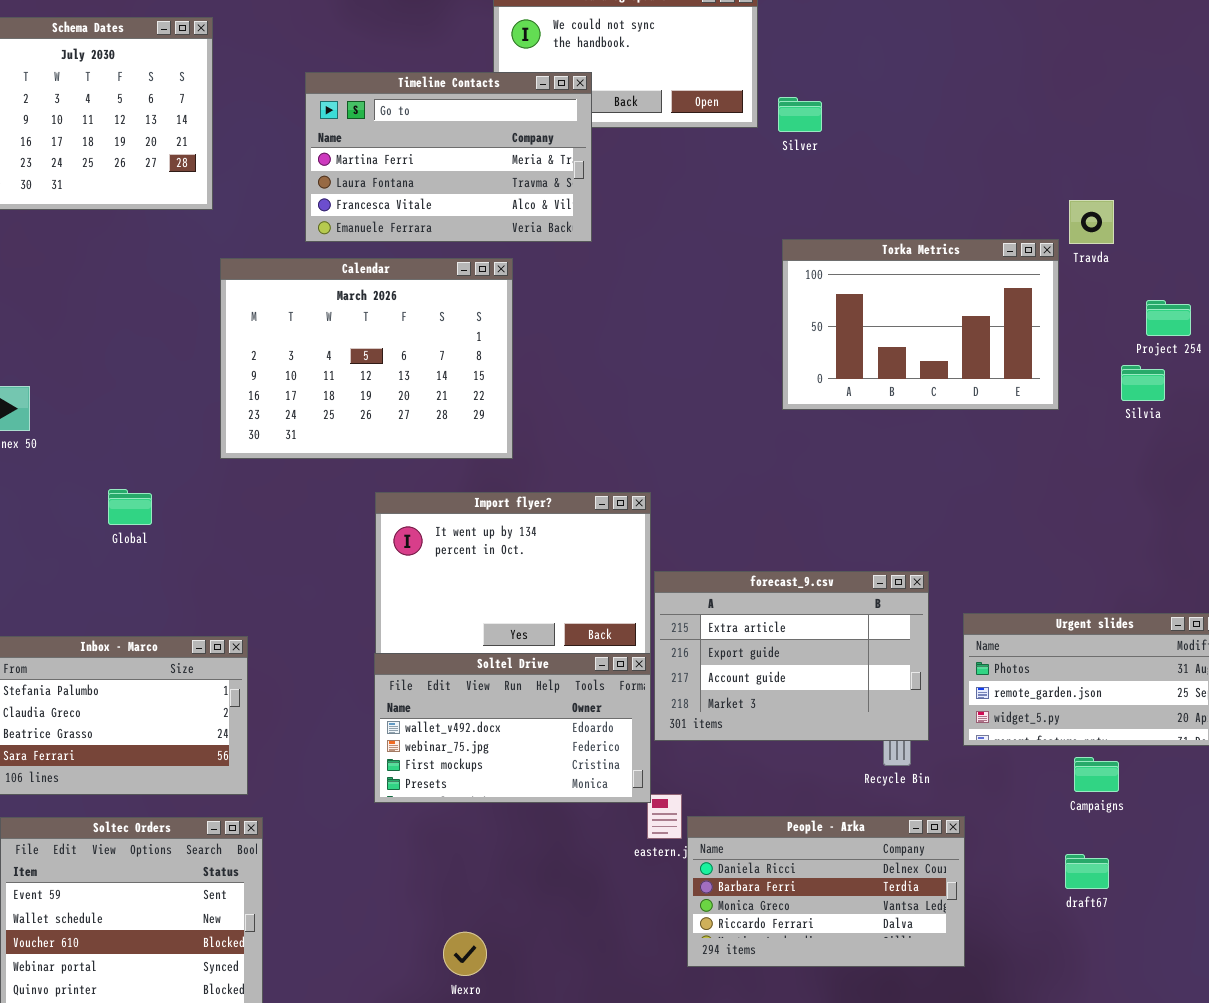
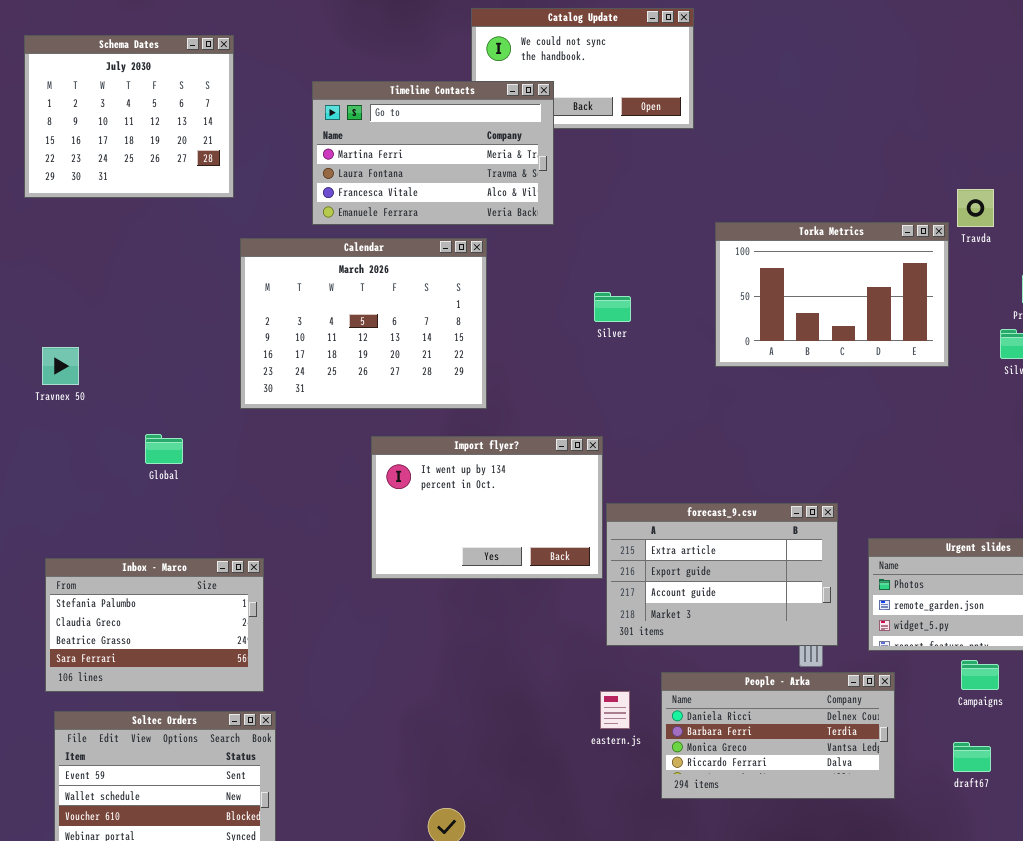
Silver: [778,97,822,132] -> [594,292,631,322], moved
Soltel Drive: [374,653,651,803] -> none, closed
People - Arka: [687,816,965,967] -> [661,672,895,799], moved

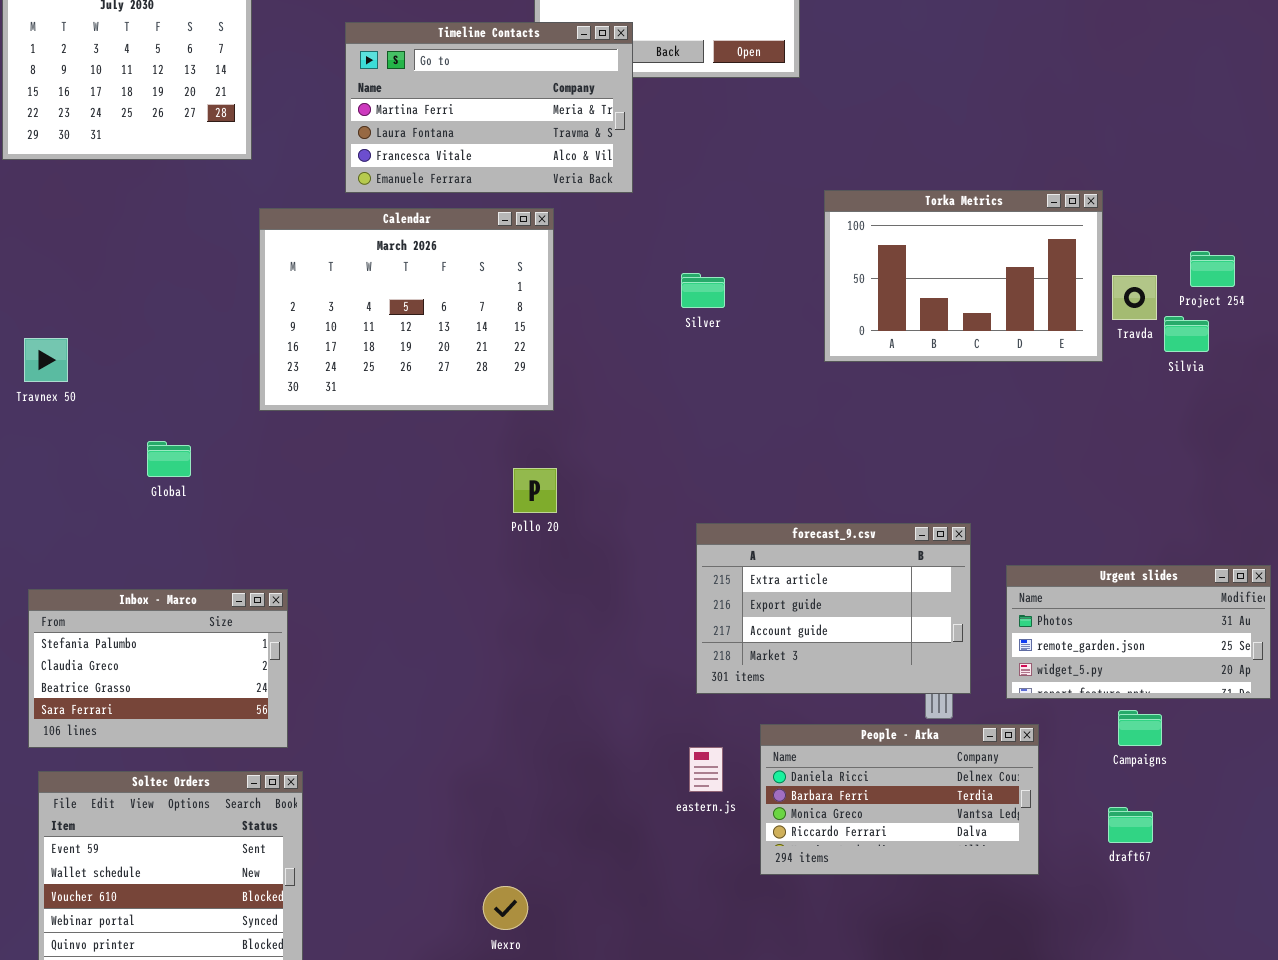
Travda: [957,189,994,227] -> [1112,275,1157,320], moved
Import flyer?: [371,436,603,579] -> none, closed

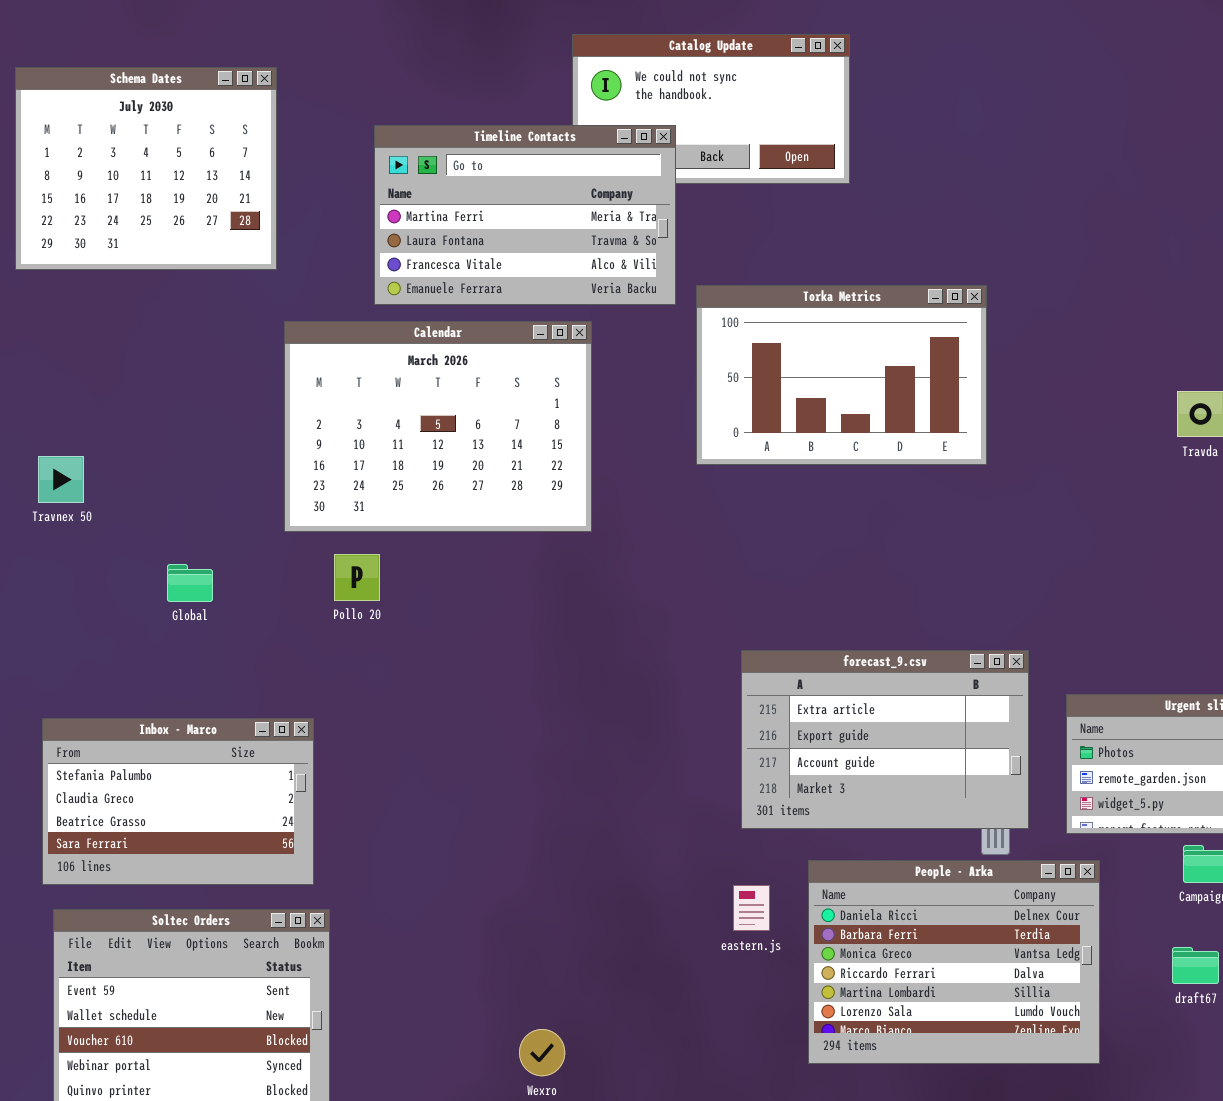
Torka Metrics: [824,190,1103,362] -> [696,285,987,465], moved
Pollo 20: [513,468,557,513] -> [334,554,380,601], moved
People - Arka: [760,724,1039,875] -> [808,860,1100,1064], resized

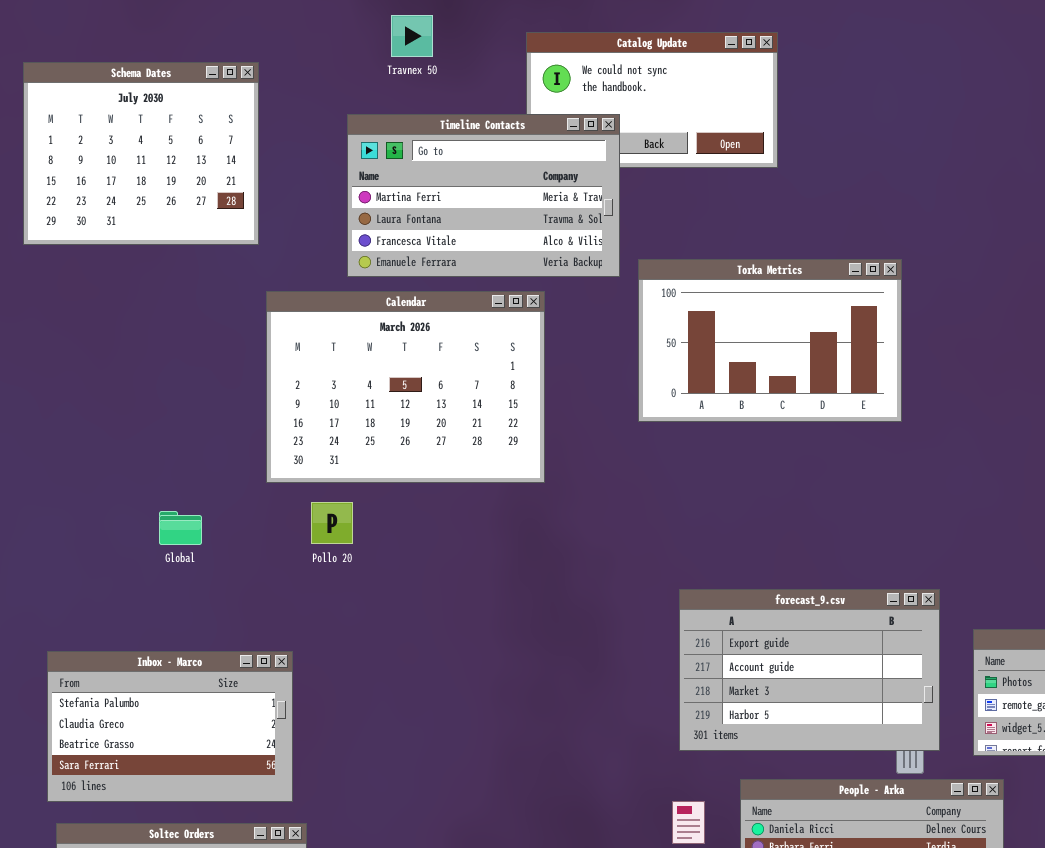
Travnex 50: [38,456,84,503] -> [391,15,433,57], moved
forecast_9.csv: [741,650,1029,829] -> [679,589,940,751], scrolled down 1 row

